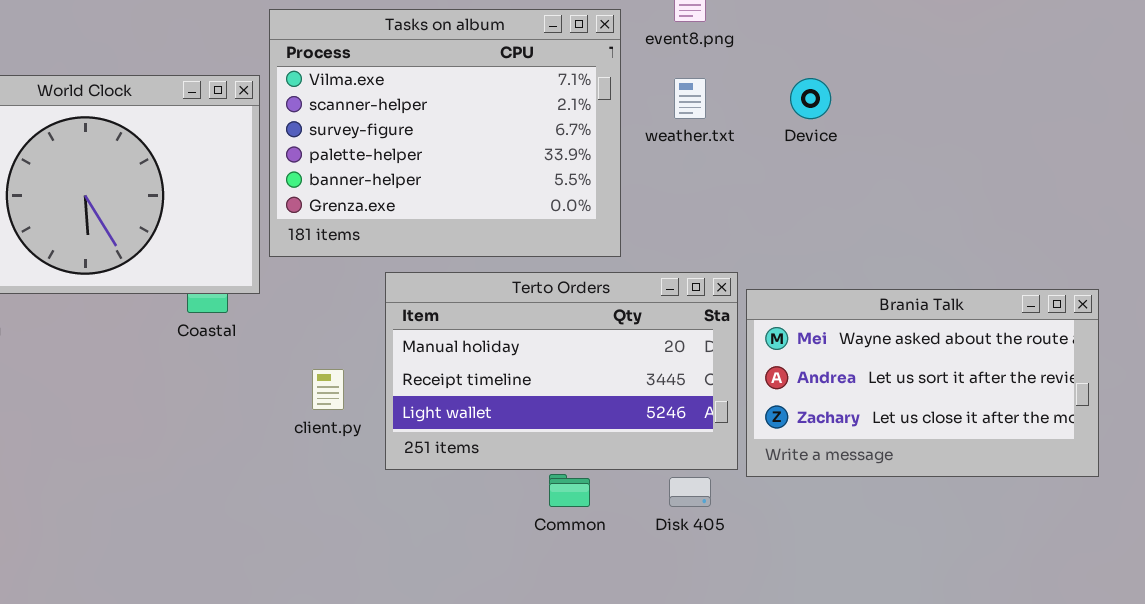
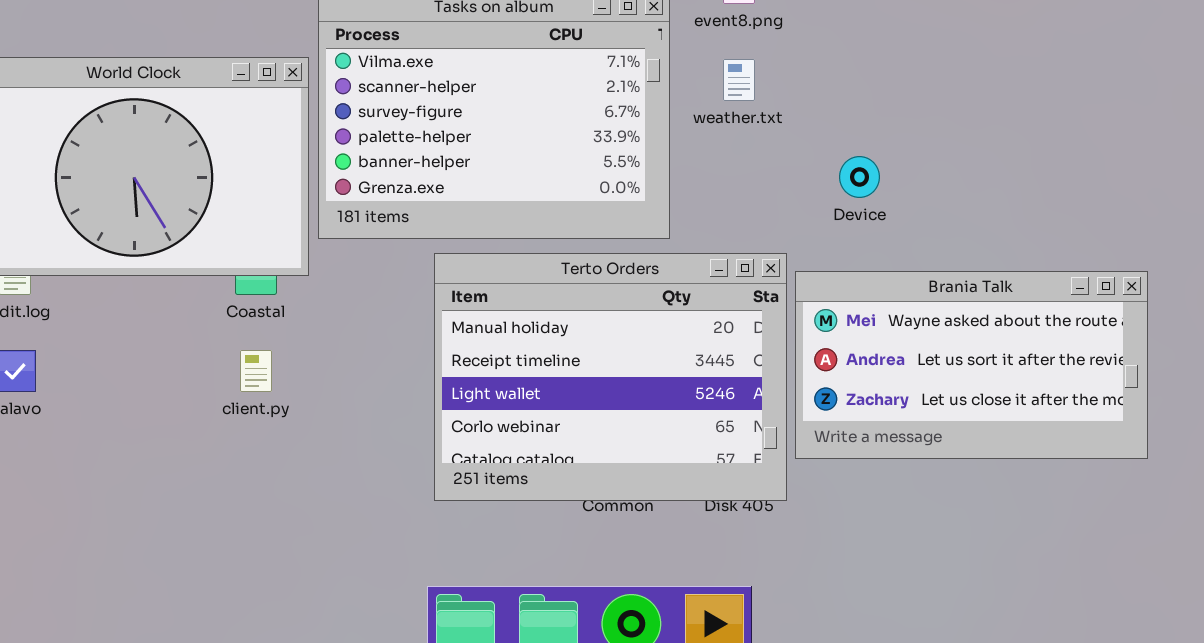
Device: [790,78,831,119] -> [839,156,880,198], moved
Terto Orders: [385,272,738,470] -> [434,253,787,501], resized
client.py: [312,369,344,410] -> [240,350,272,392], moved

